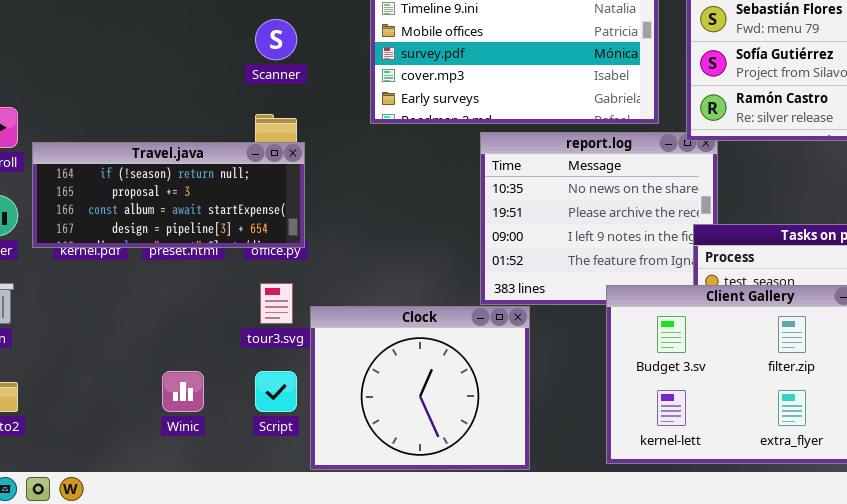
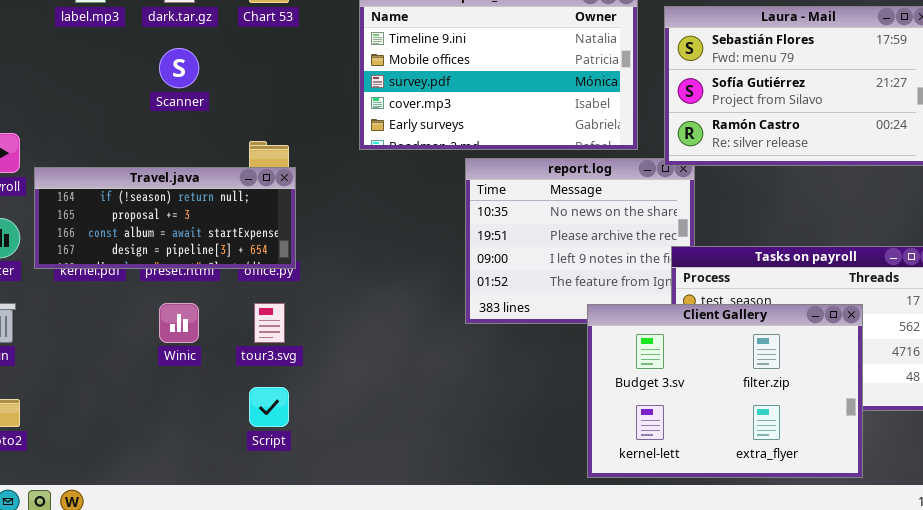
Scanner: [255,19,297,60] -> [159,48,199,88], moved
Clock: [310,306,530,470] -> none, closed
Winic: [162,371,204,412] -> [159,303,199,343], moved

